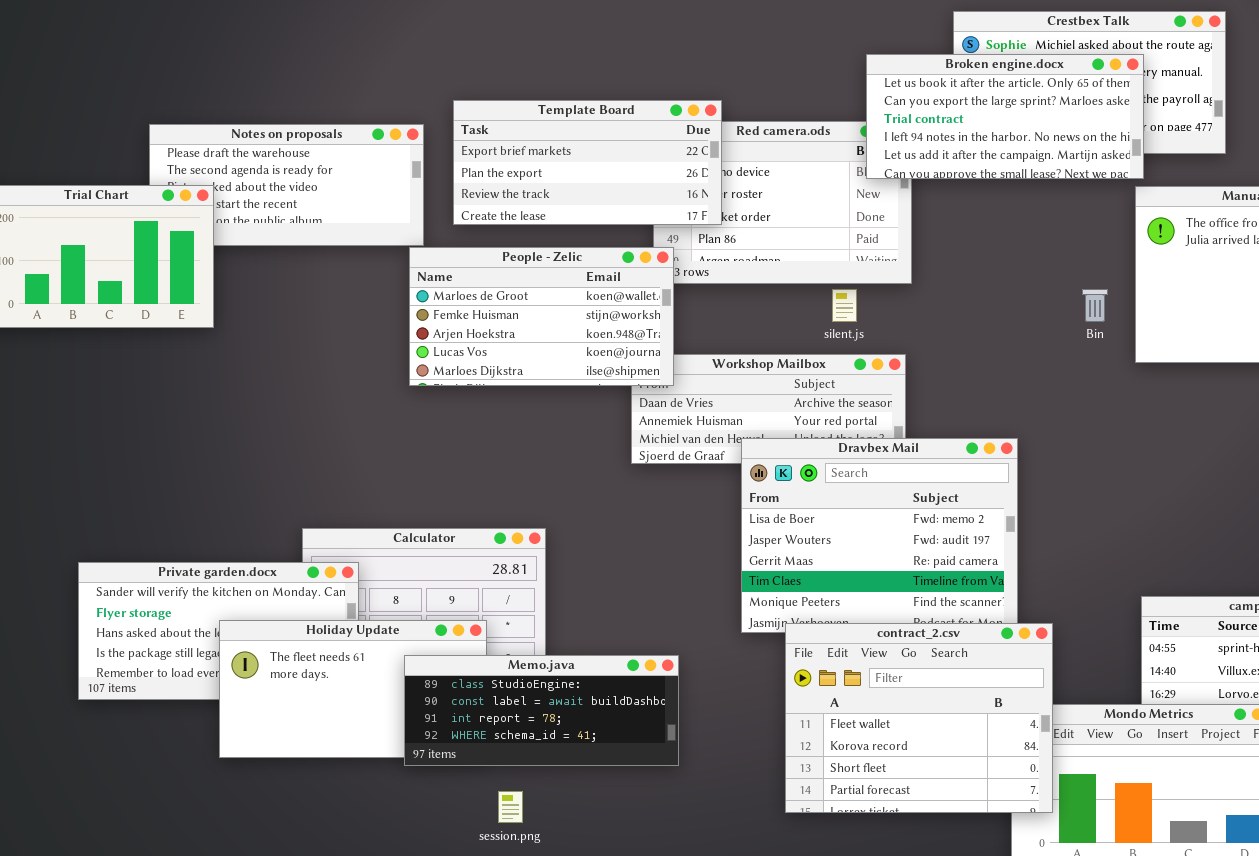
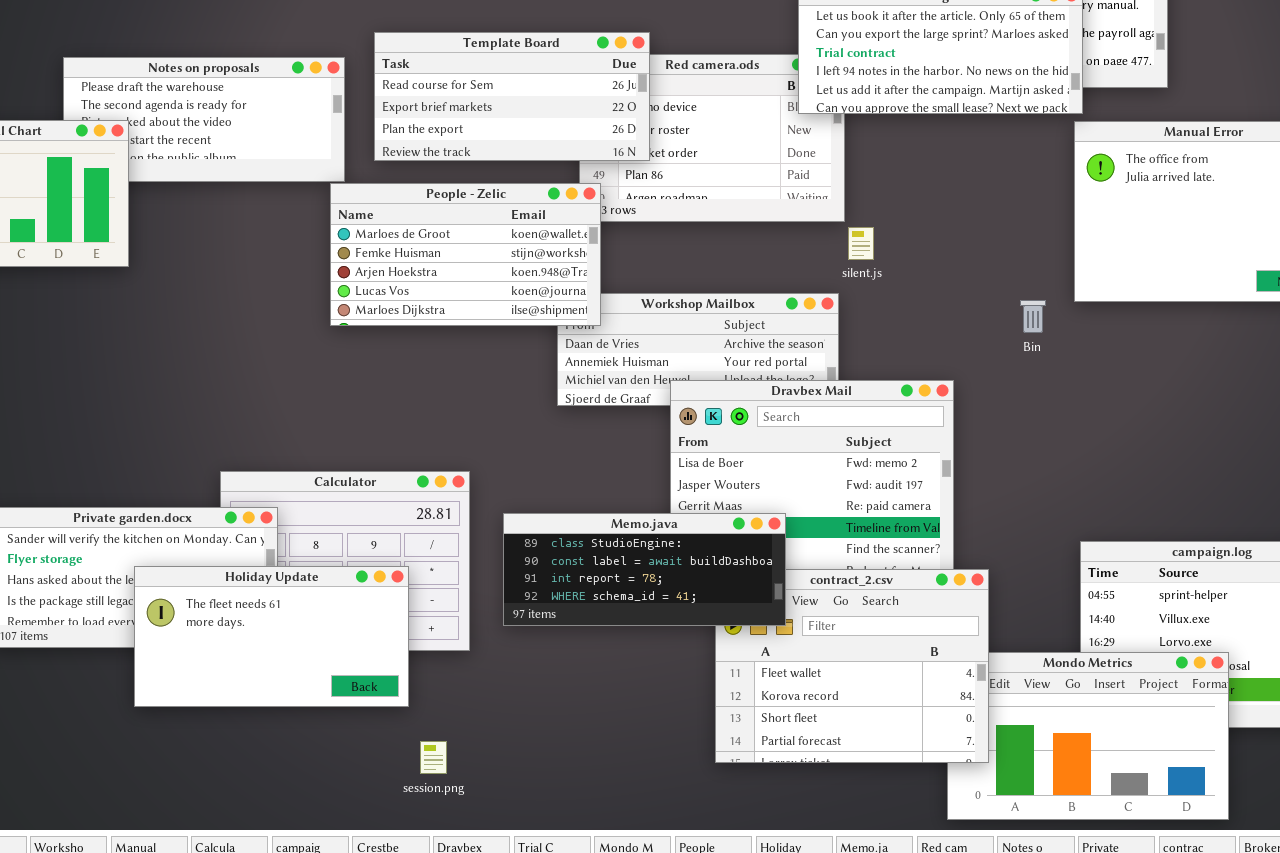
Template Board: [453,100,722,225] -> [374,32,650,161], scrolled up 1 row
silent.js: [832,289,857,322] -> [848,227,874,260], moved
Bin: [1082,289,1108,322] -> [1020,300,1046,333], moved
Memo.java: [404,655,679,766] -> [503,513,786,626], moved

